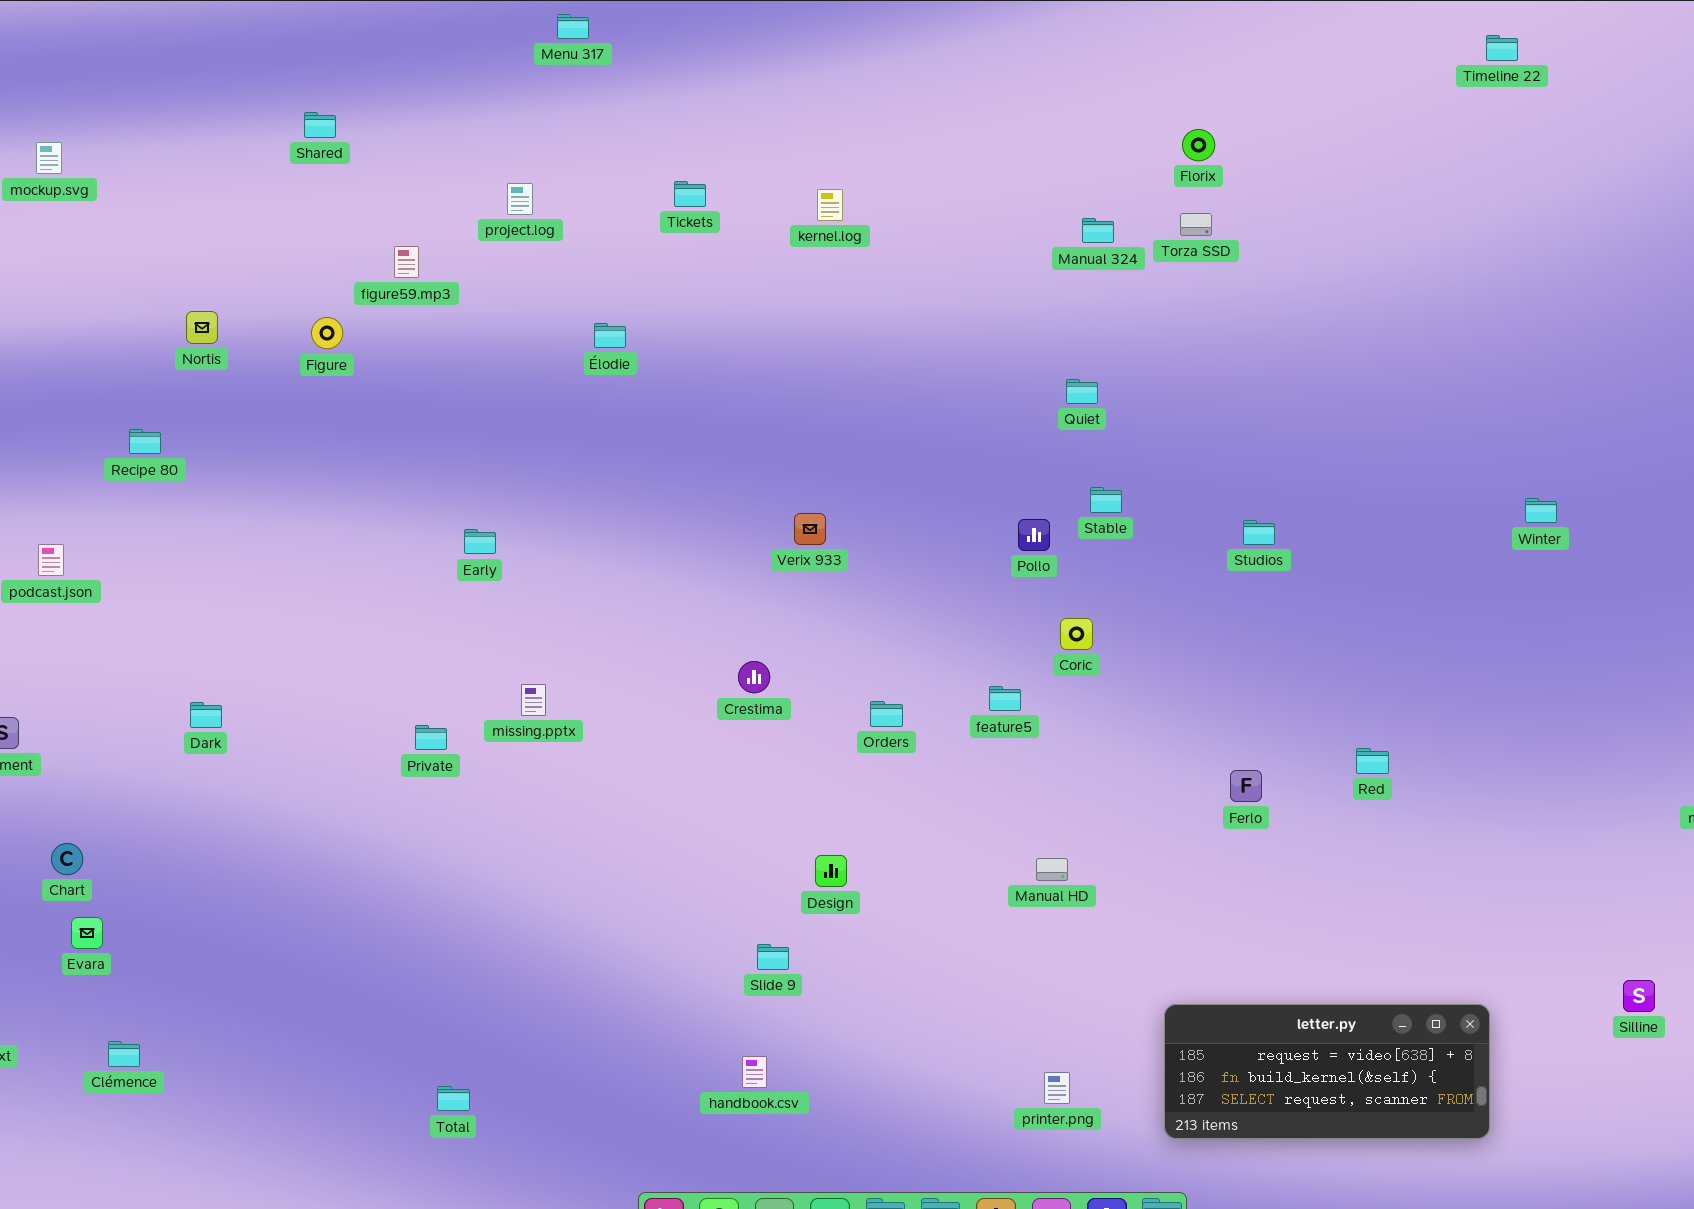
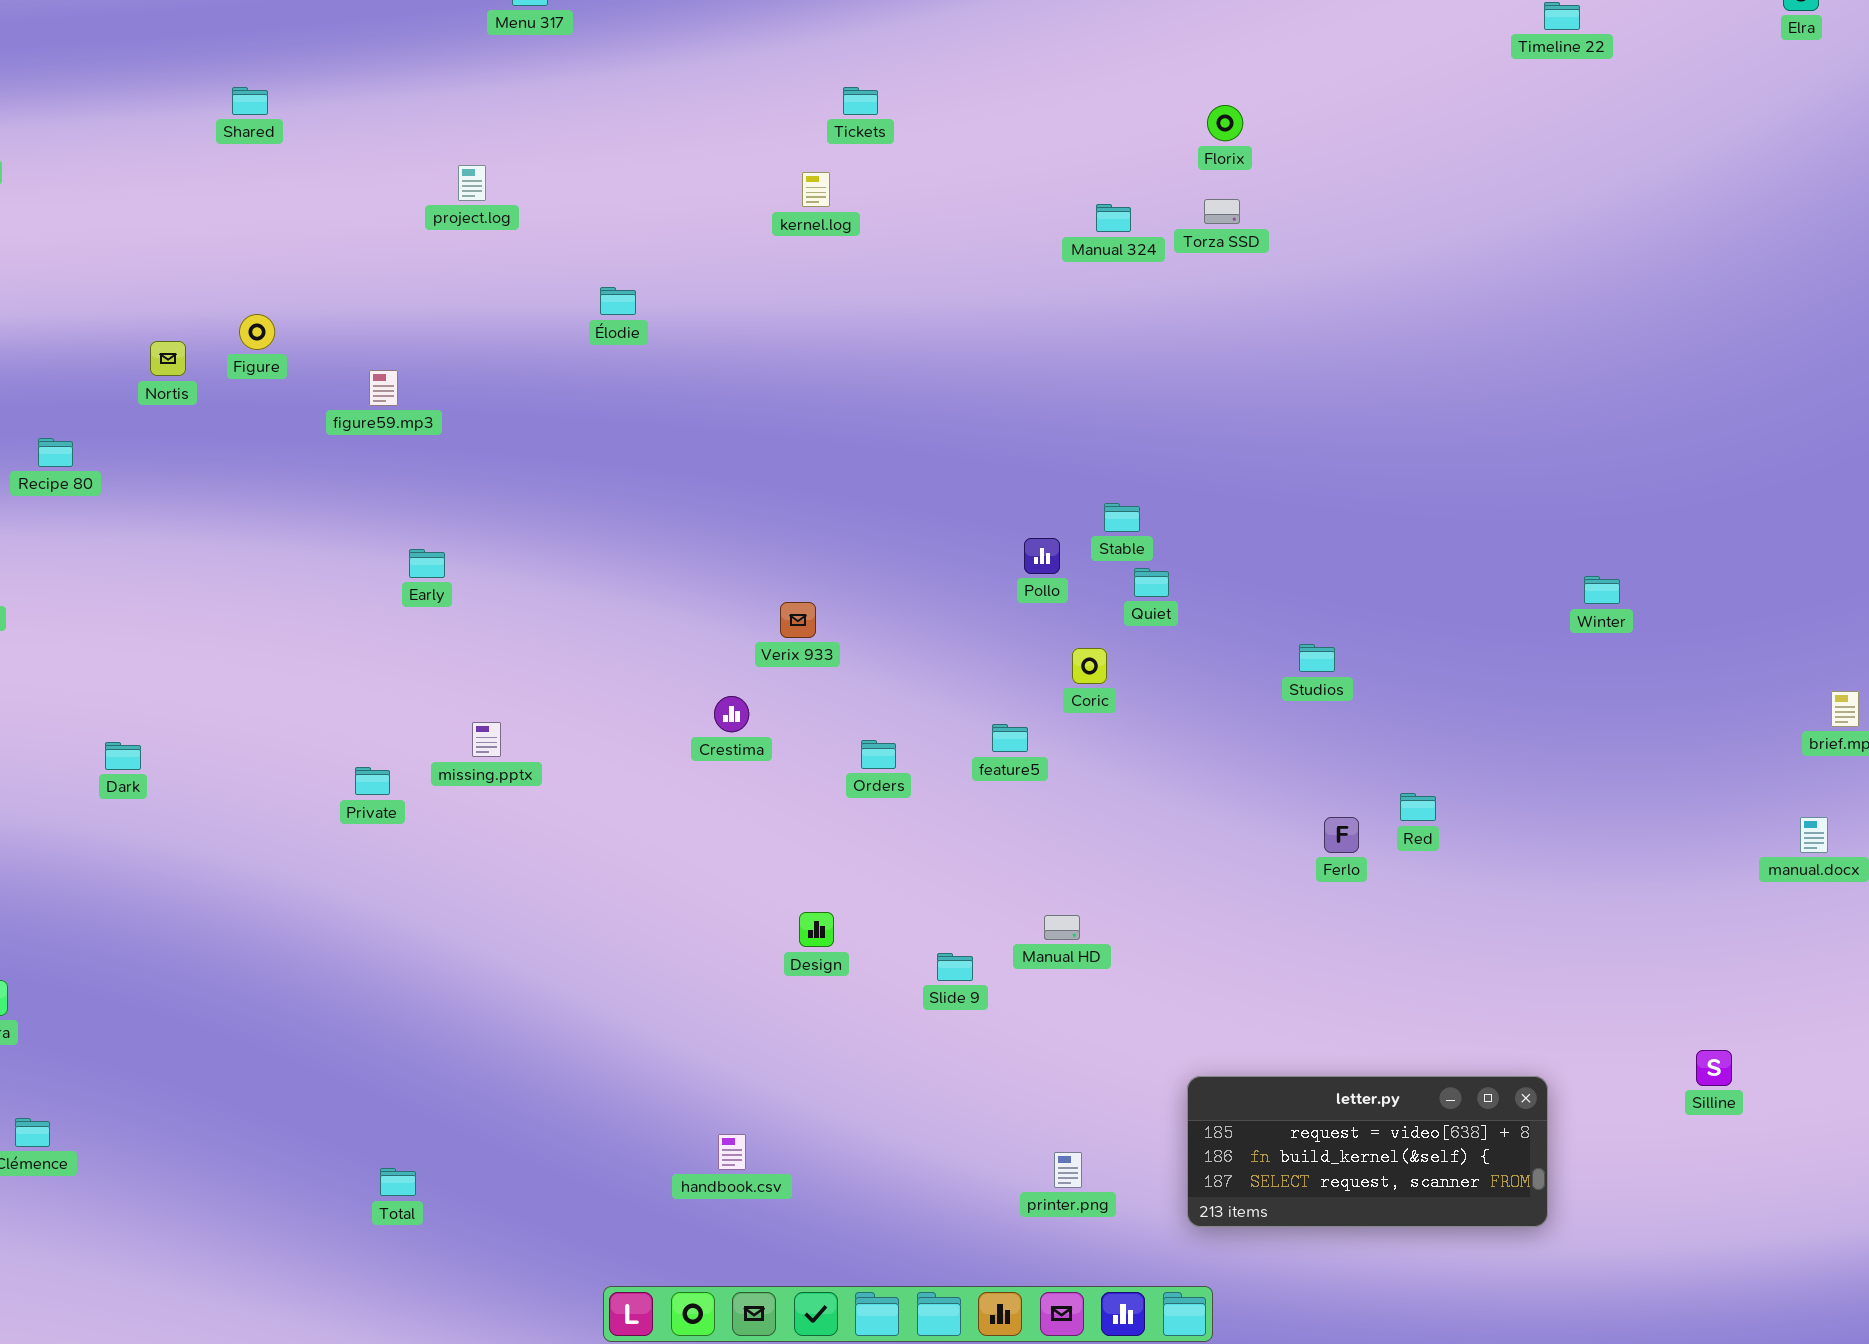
Tickets: [674,181,706,207] -> [843,87,878,115], moved
figure59.mp3: [394,246,419,278] -> [369,370,398,406], moved
Nortis: [186,311,218,344] -> [150,341,186,376], moved
Élodie: [594,323,626,348] -> [600,287,636,315], moved
Quiet: [1066,379,1098,404] -> [1134,568,1169,597], moved
Winter: [1525,498,1557,523] -> [1584,576,1620,604], moved
Verix 933: [794,513,826,545] -> [780,602,816,638], moved
Studios: [1243,520,1275,545] -> [1299,644,1335,672], moved
Ferlo: [1230,770,1262,802] -> [1324,817,1359,853], moved
Slide 9: [757,944,789,970] -> [937,953,973,981], moved

